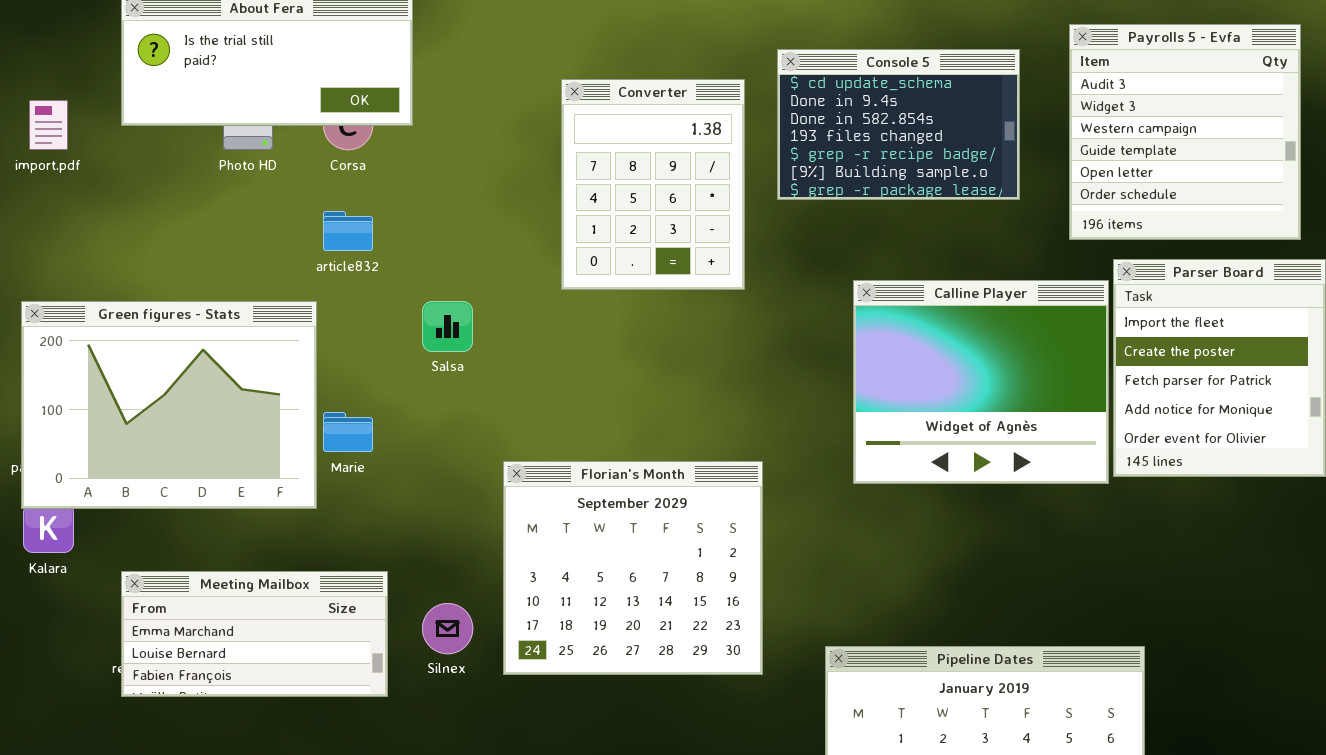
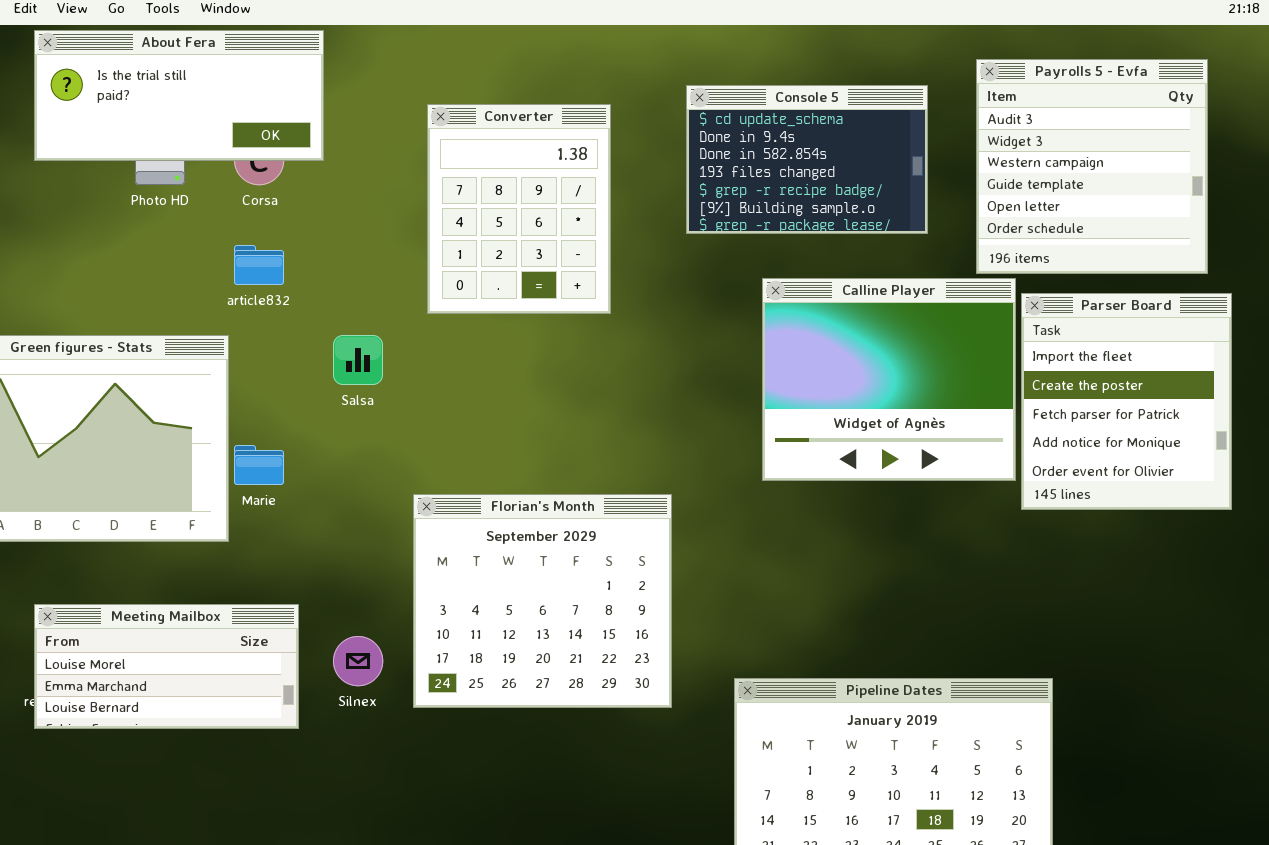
Converter: [561,79,745,290] -> [427,104,611,314], moved
Calline Player: [853,280,1109,484] -> [762,278,1016,481], moved
Meeting Mailbox: [121,571,388,697] -> [34,604,299,729], scrolled up 1 row

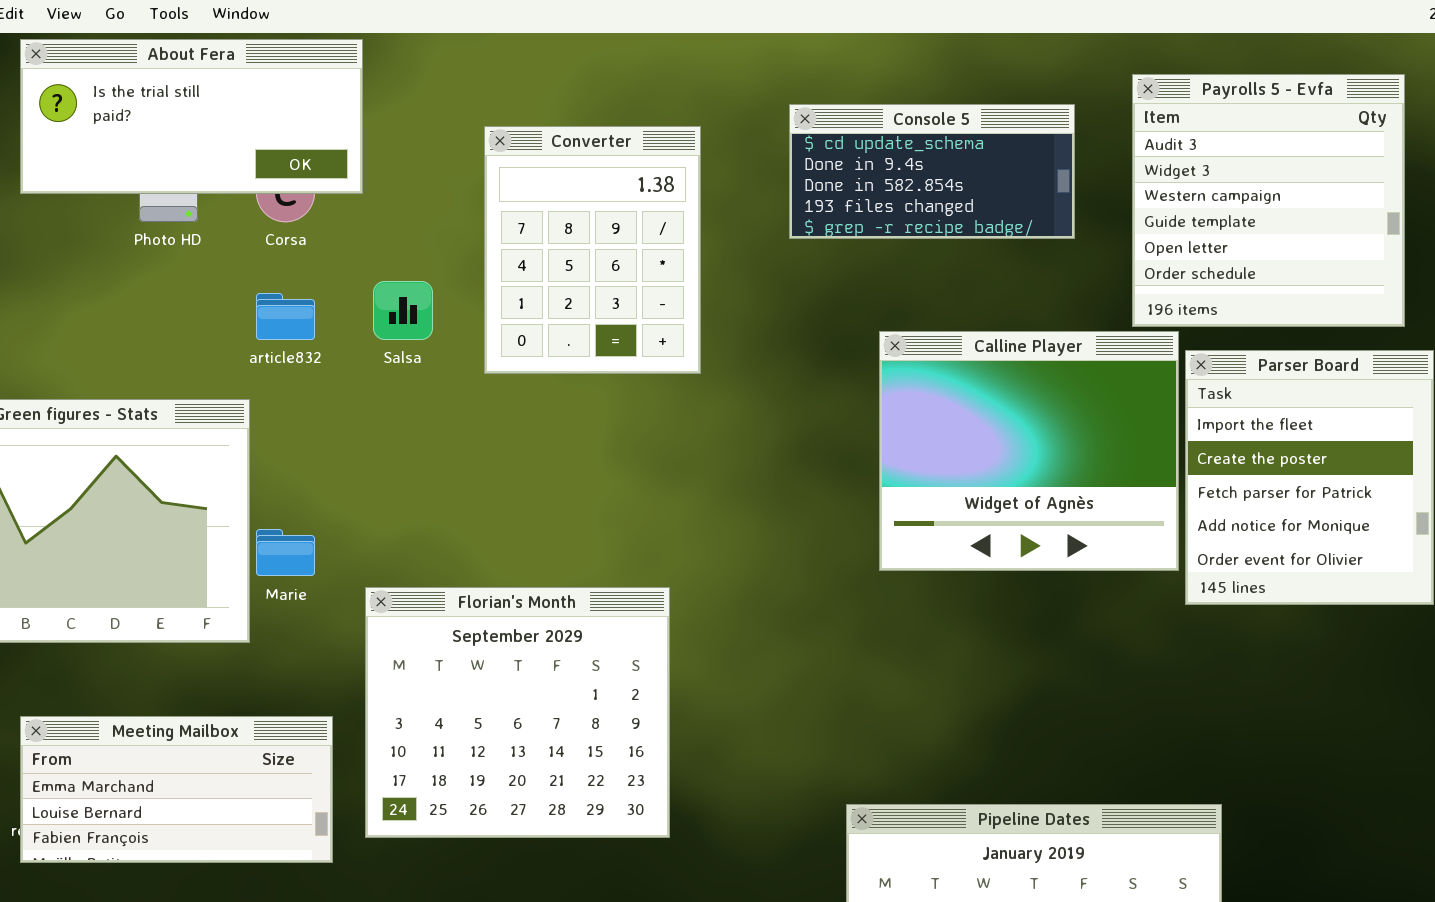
Console 5: [686,85,928,234] -> [789,104,1075,239], resized
Salsa: [333,335,383,385] -> [373,281,433,340], moved
Florian's Month: [413,494,672,708] -> [365,587,670,838], moved
Meeting Mailbox: [34,604,299,729] -> [20,716,333,863], scrolled down 1 row

